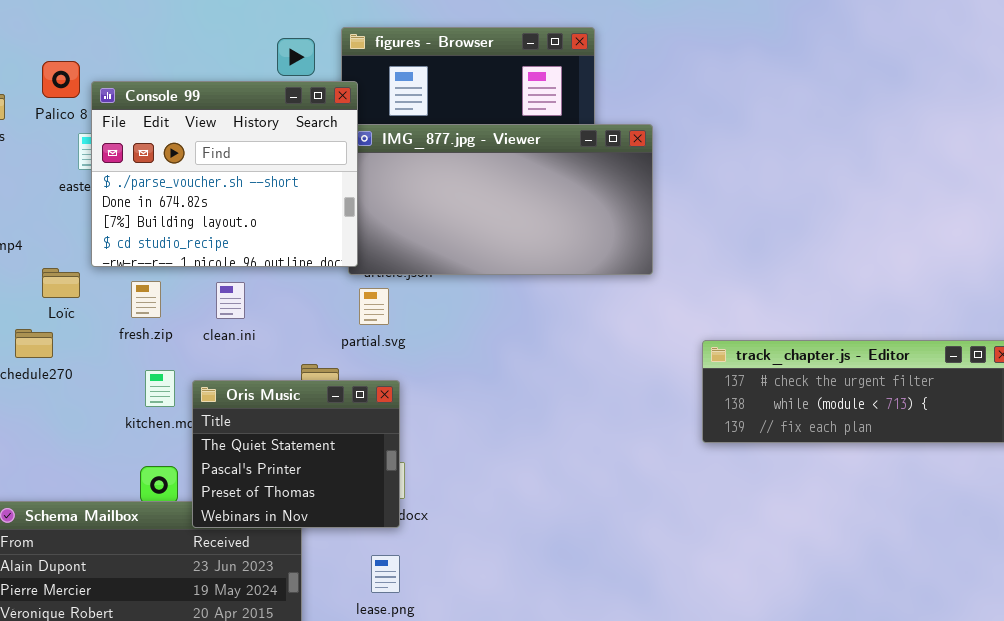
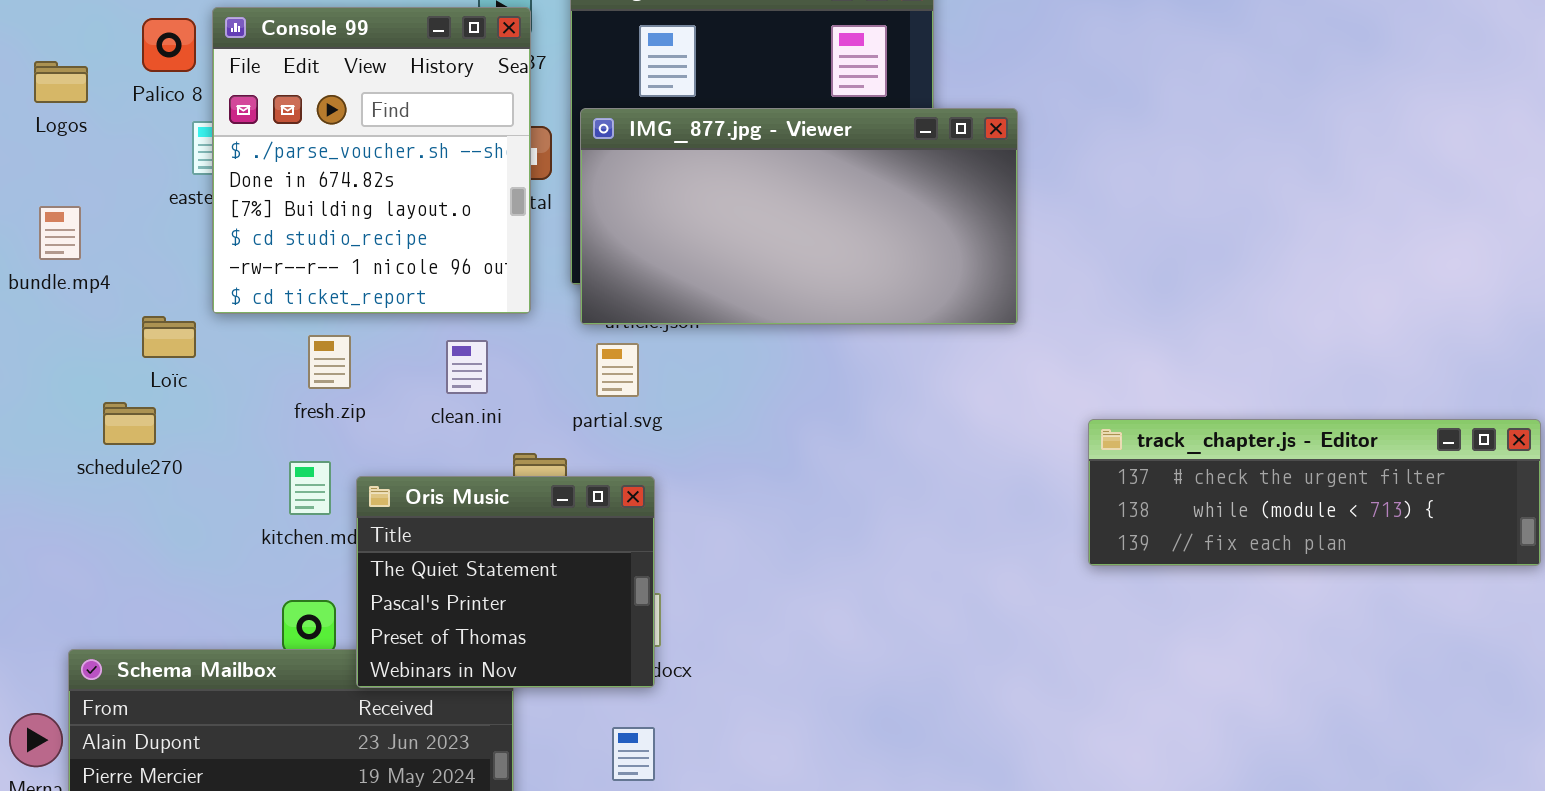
Console 99: [91,81,358,267] -> [212,7,531,314], resized
fresh.zip: [131,281,161,318] -> [308,335,351,389], moved
clean.ini: [216,282,245,319] -> [446,340,488,394], moved

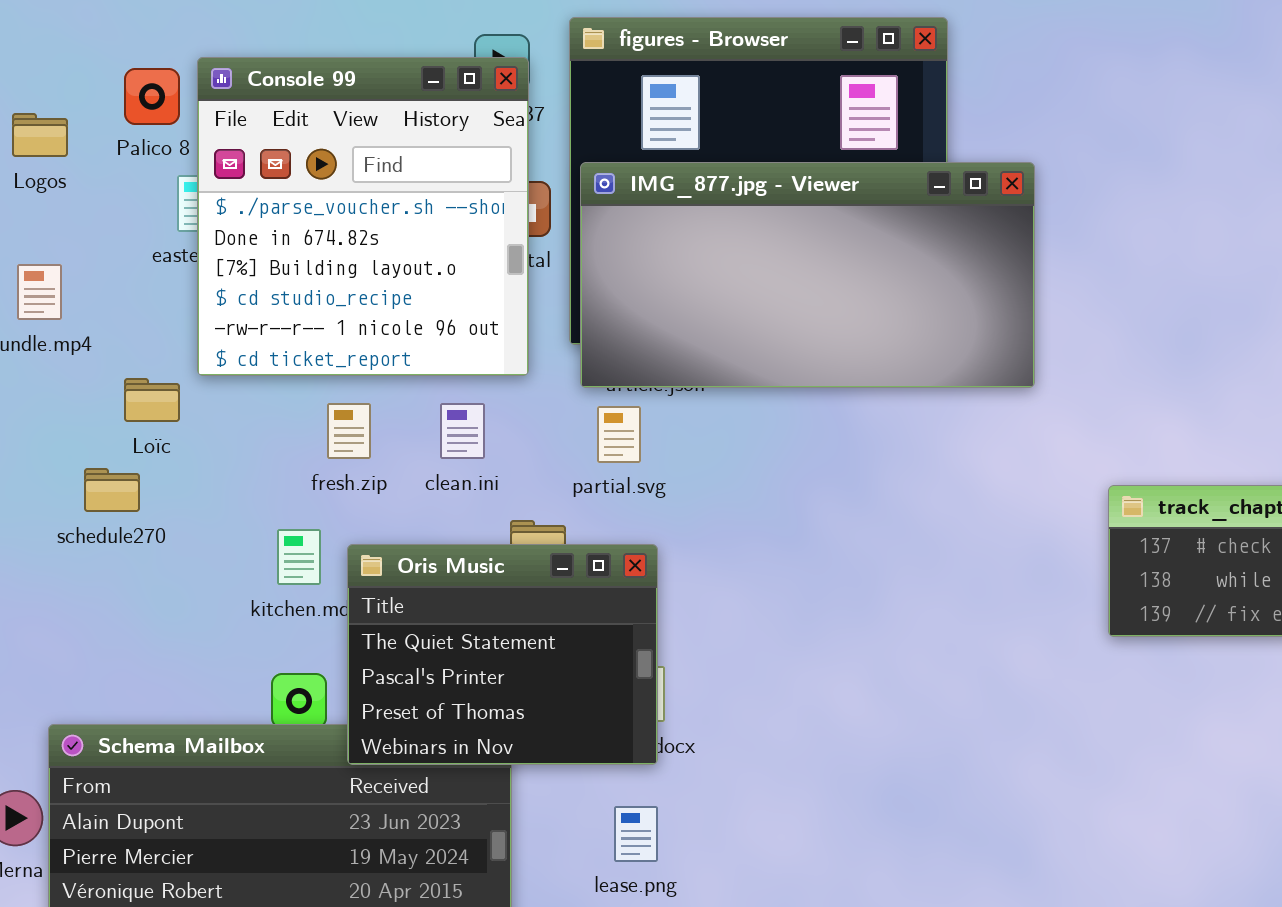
fresh.zip: [308,335,351,389] -> [327,403,371,459], moved

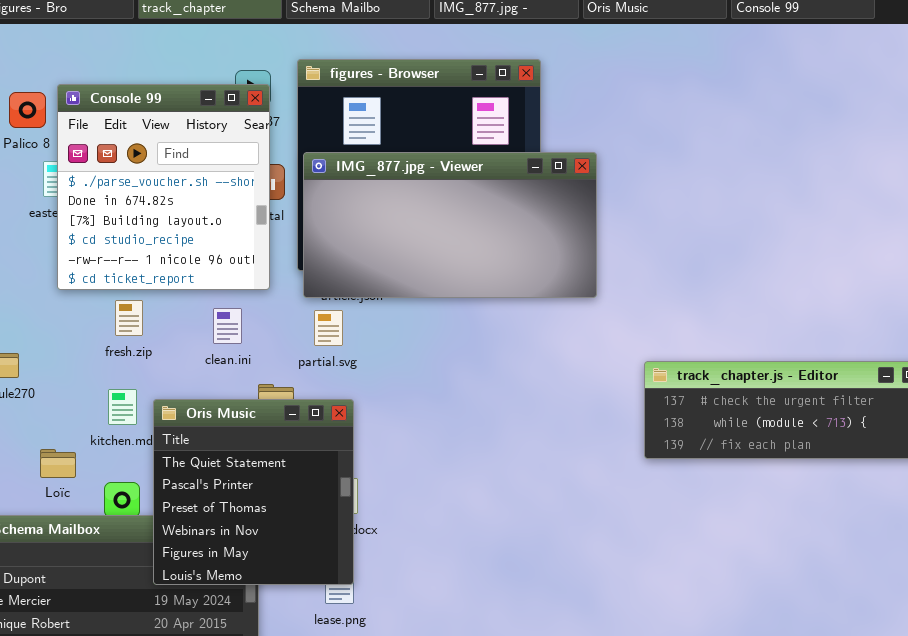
Loïc: [124,378,180,422] -> [40,449,76,478], moved
fresh.zip: [327,403,371,459] -> [115,300,143,336], moved
Oris Music: [347,544,658,765] -> [153,399,354,585], resized

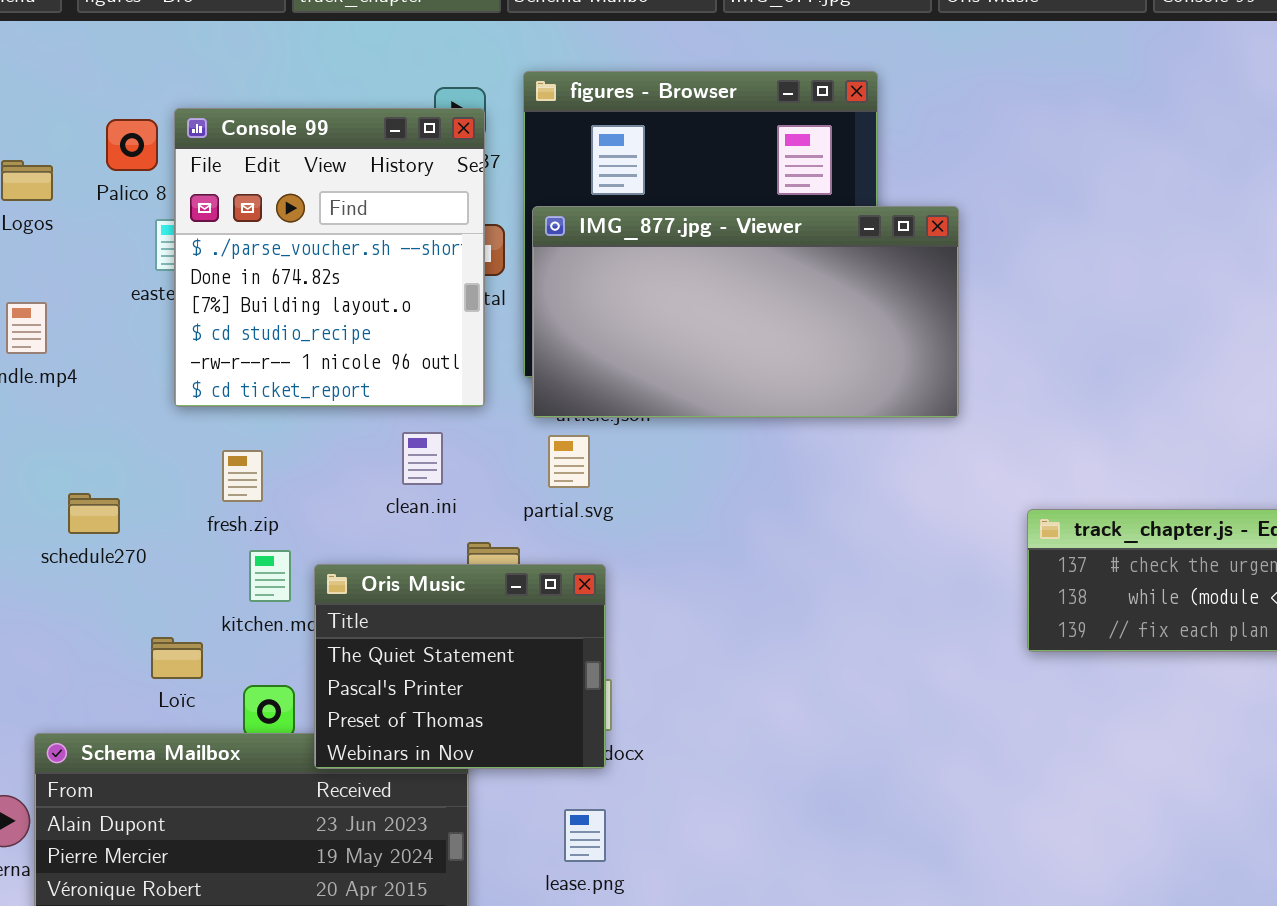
fresh.zip: [115,300,143,336] -> [222,450,263,502], moved
Oris Music: [153,399,354,585] -> [314,564,606,769], resized

